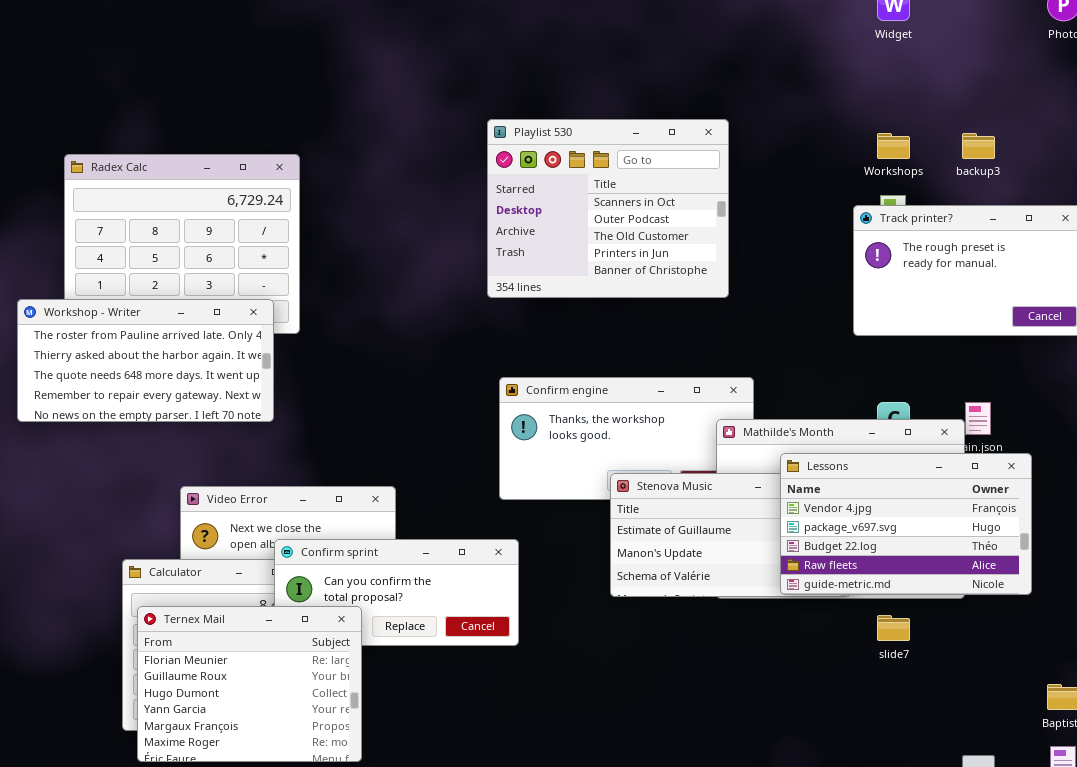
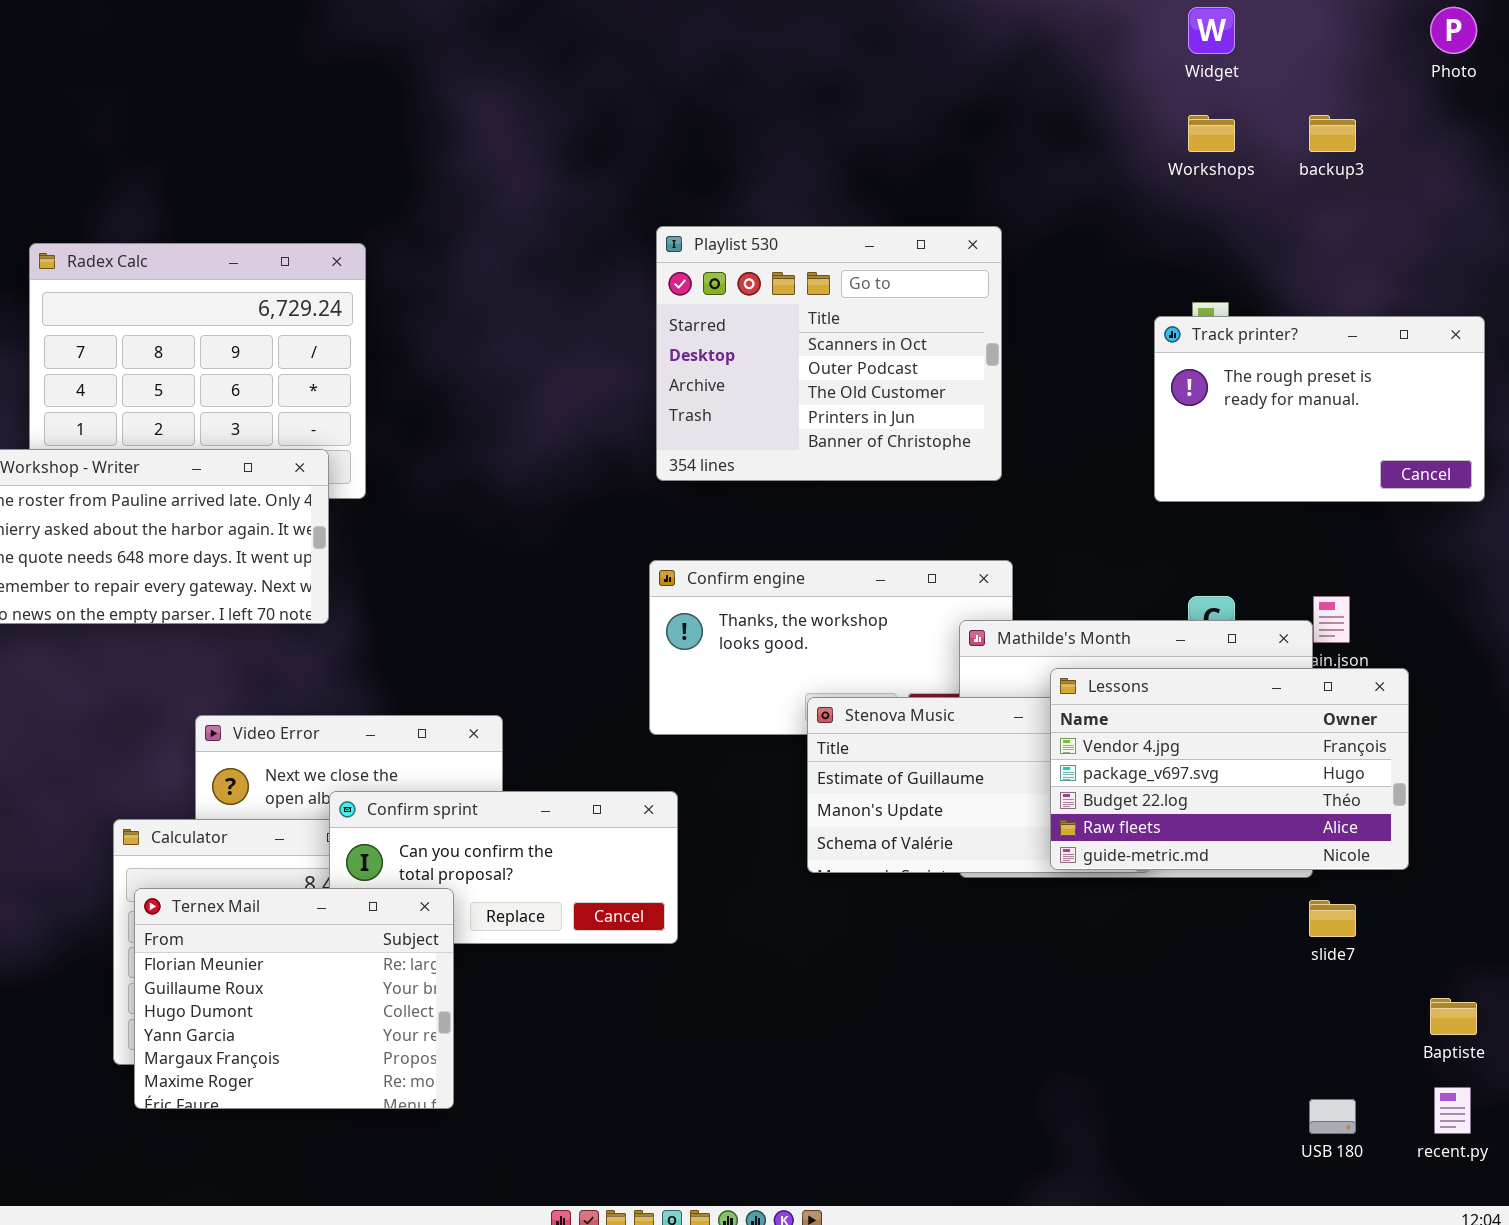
Playlist 530: [487,119,729,298] -> [656,226,1002,481], moved
Workshops: [877,133,910,159] -> [1188,115,1235,152], moved
backup3: [962,133,995,159] -> [1309,115,1356,152], moved
slide7: [877,615,910,641] -> [1309,900,1356,937], moved

